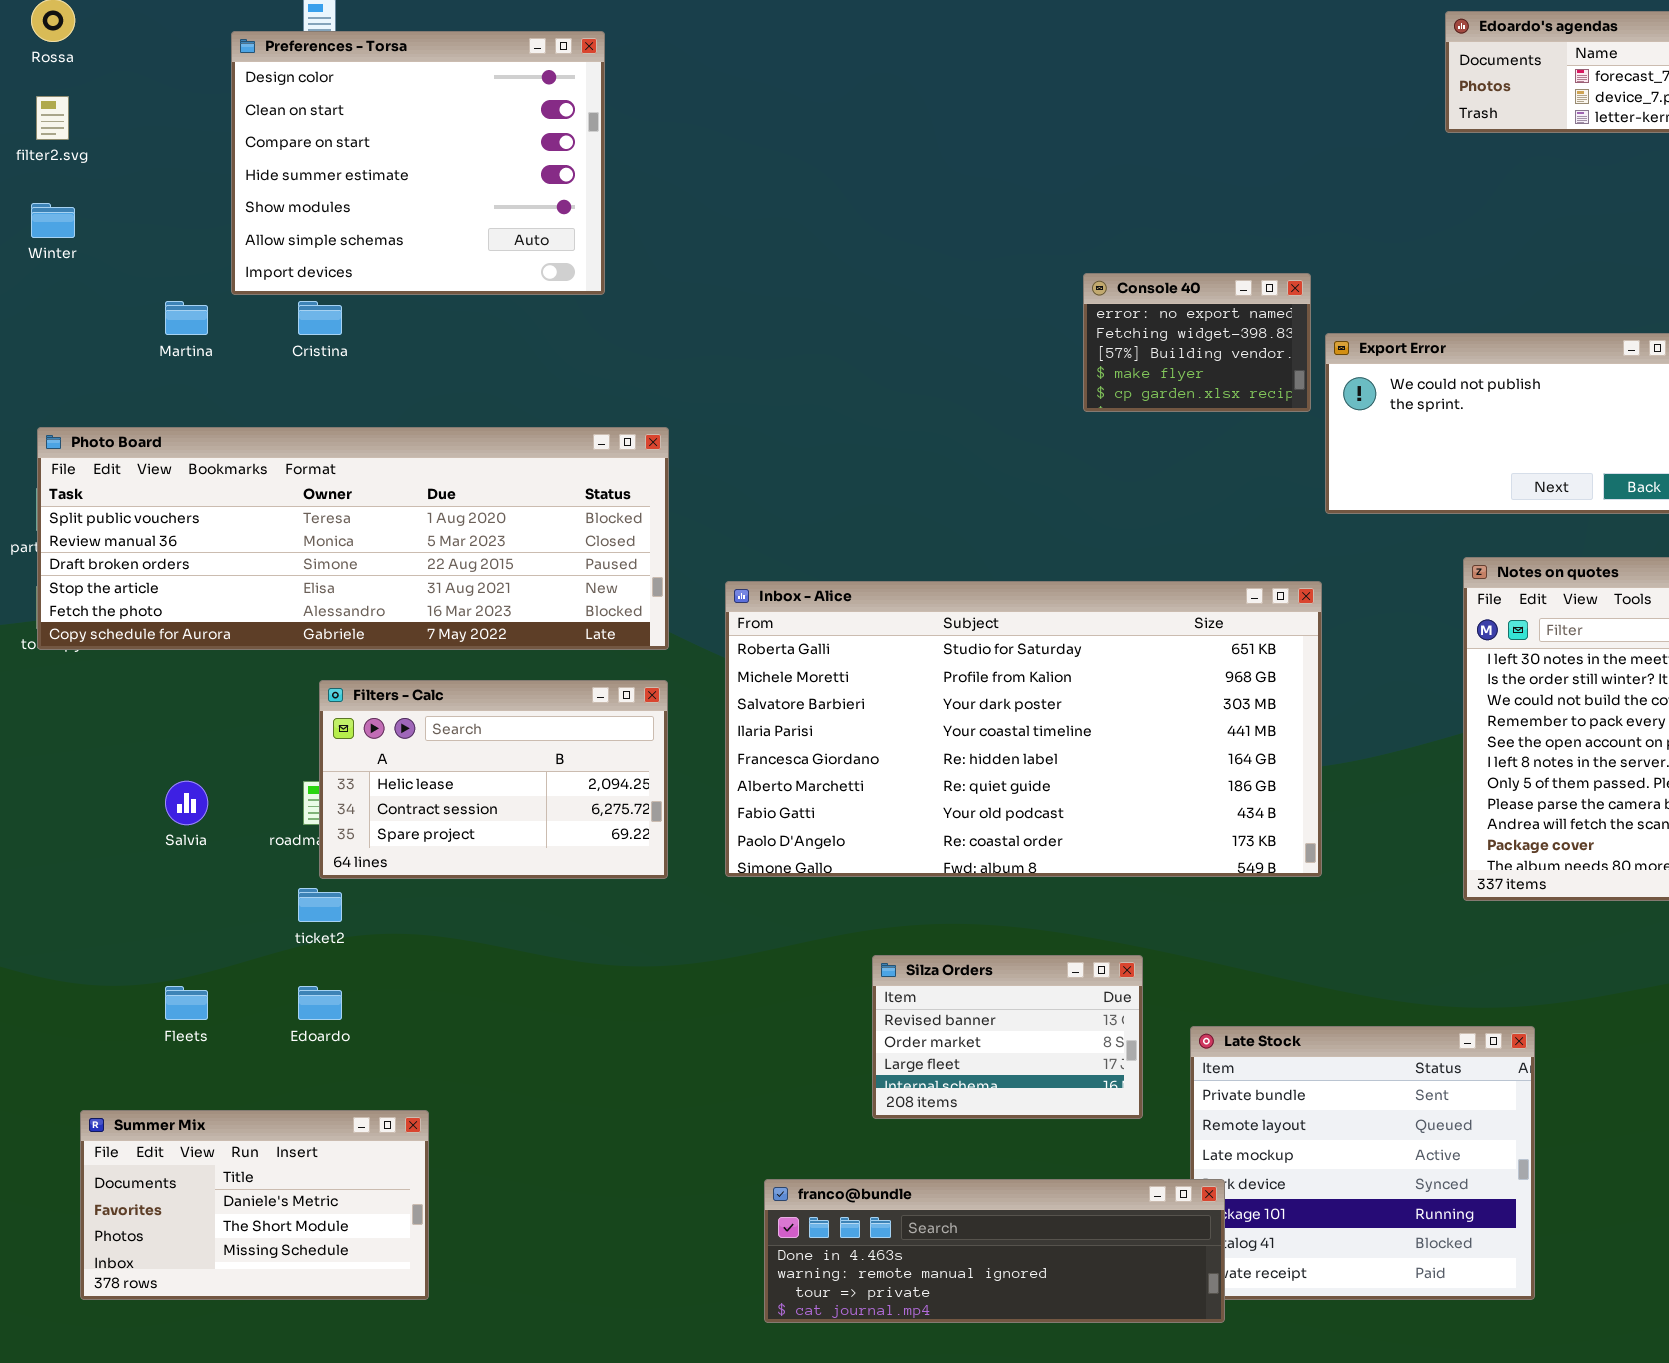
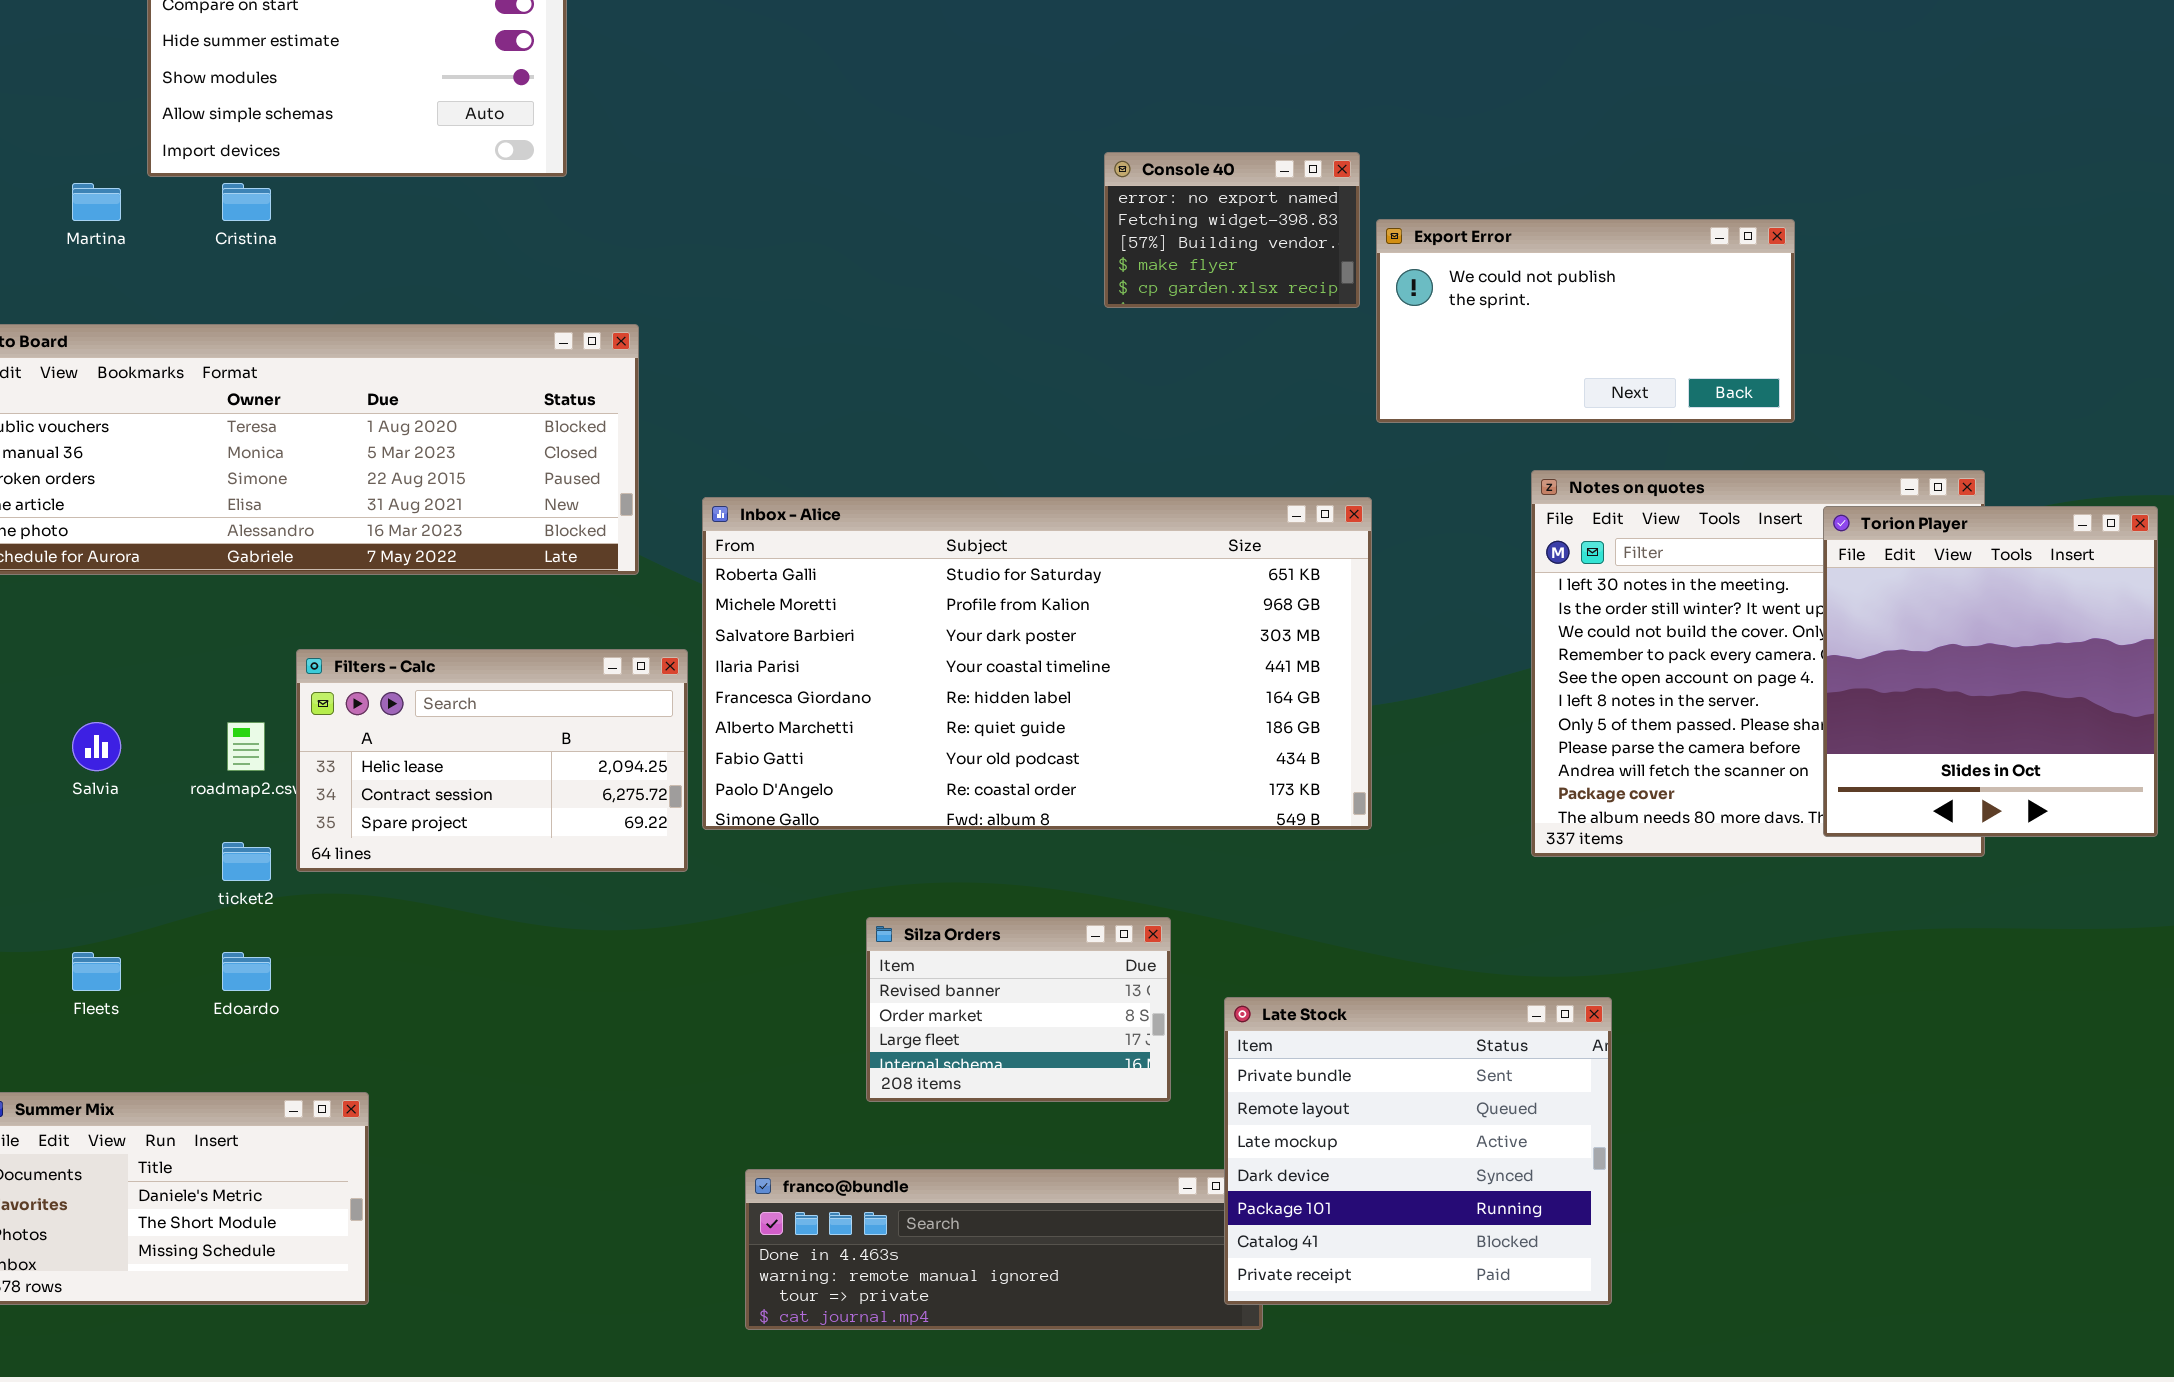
Filters - Calc: [319,680,668,879] -> [296,649,688,872], moved
Late Stock: [1190,1026,1535,1300] -> [1224,997,1612,1305], raised

